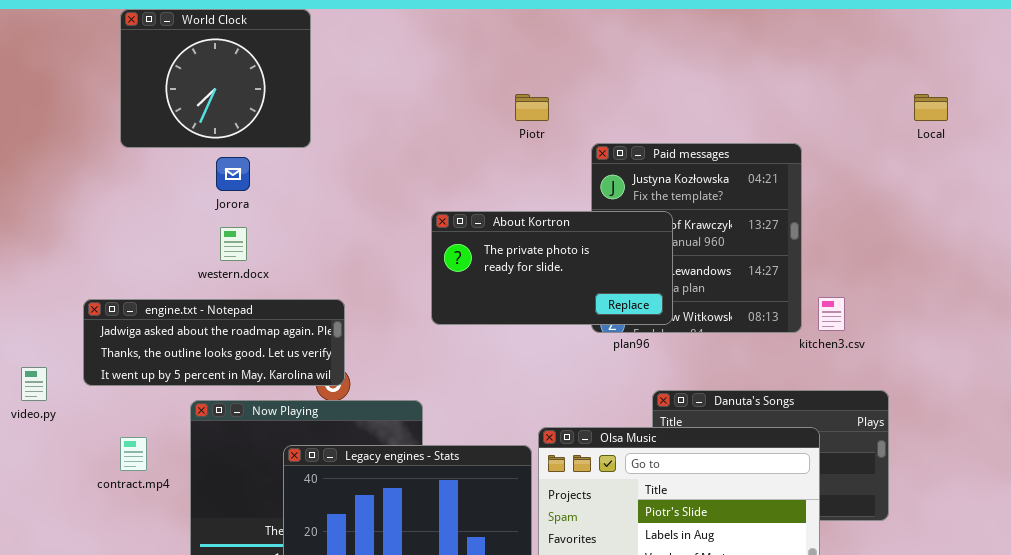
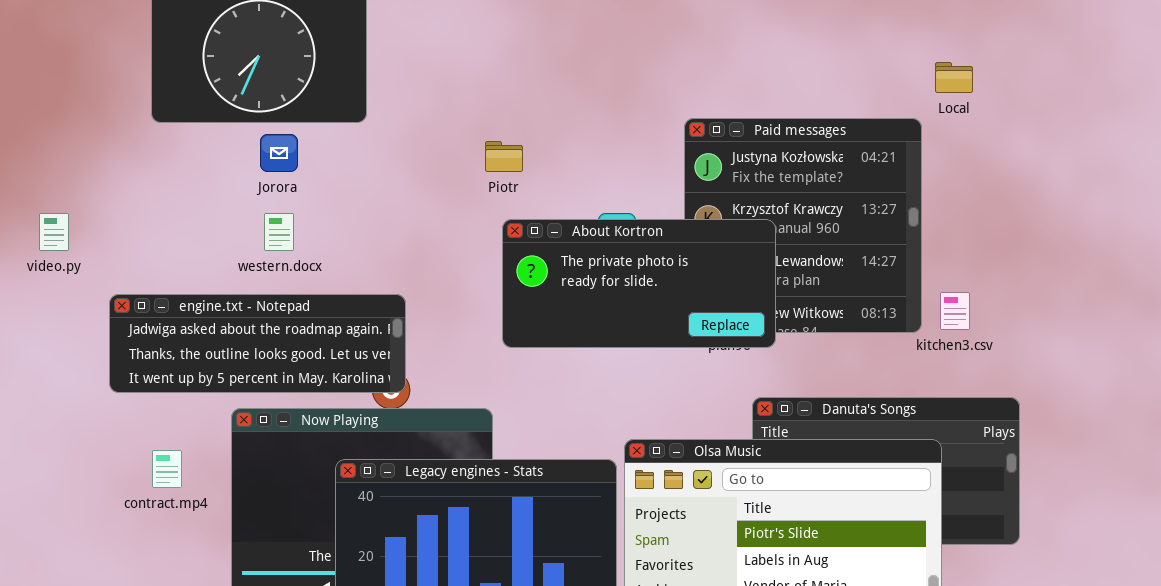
Piotr: [515,94,549,121] -> [485,141,523,172], moved
Local: [914,94,948,121] -> [935,62,973,93], moved
About Kortron: [431,211,673,325] -> [502,219,776,348], moved
video.py: [21,367,47,401] -> [39,213,69,251], moved

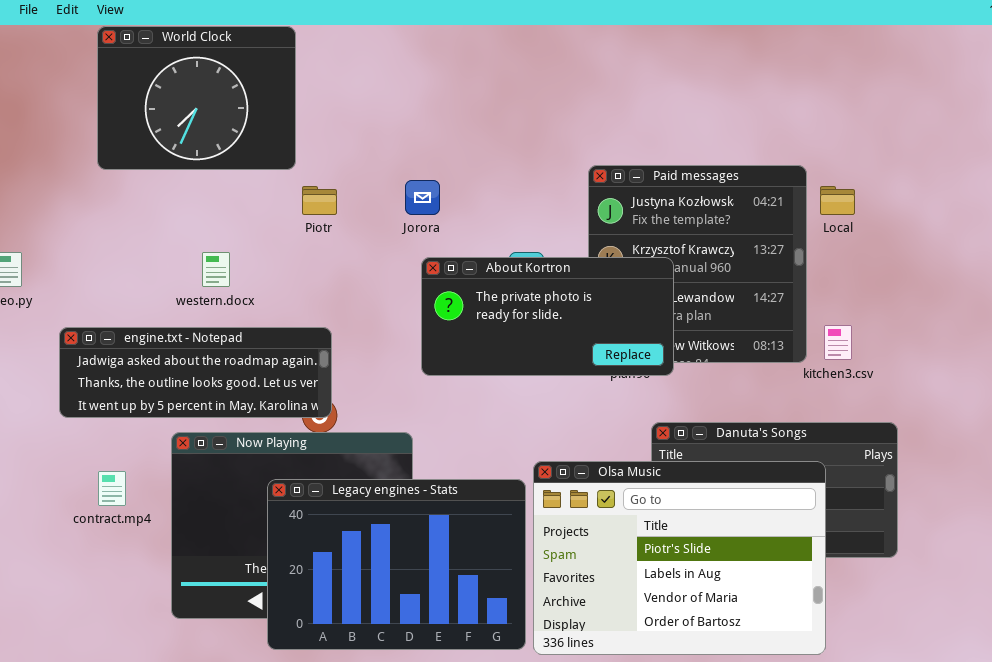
Local: [935,62,973,93] -> [820,186,855,215], moved
Jorora: [260,134,298,172] -> [405,180,440,215], moved
Piotr: [485,141,523,172] -> [302,186,337,215], moved

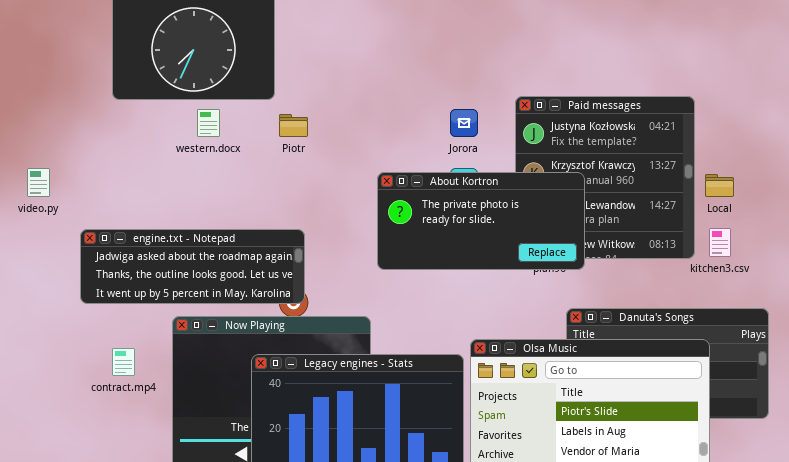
Jorora: [405,180,440,215] -> [450,109,478,137], moved
Local: [820,186,855,215] -> [705,174,734,197], moved
western.docx: [202,252,230,287] -> [197,109,220,137], moved

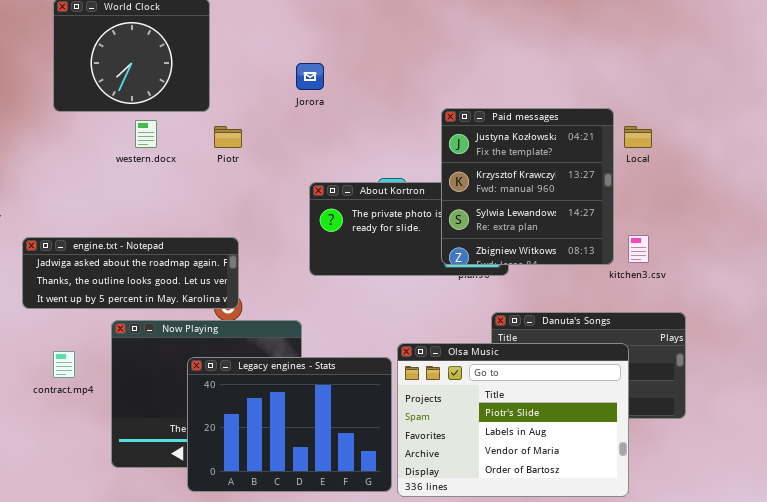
Paid messages: [515,96,695,259] -> [441,108,614,265], raised
Jorora: [450,109,478,137] -> [296,63,324,90], moved
Local: [705,174,734,197] -> [624,126,652,148], moved

